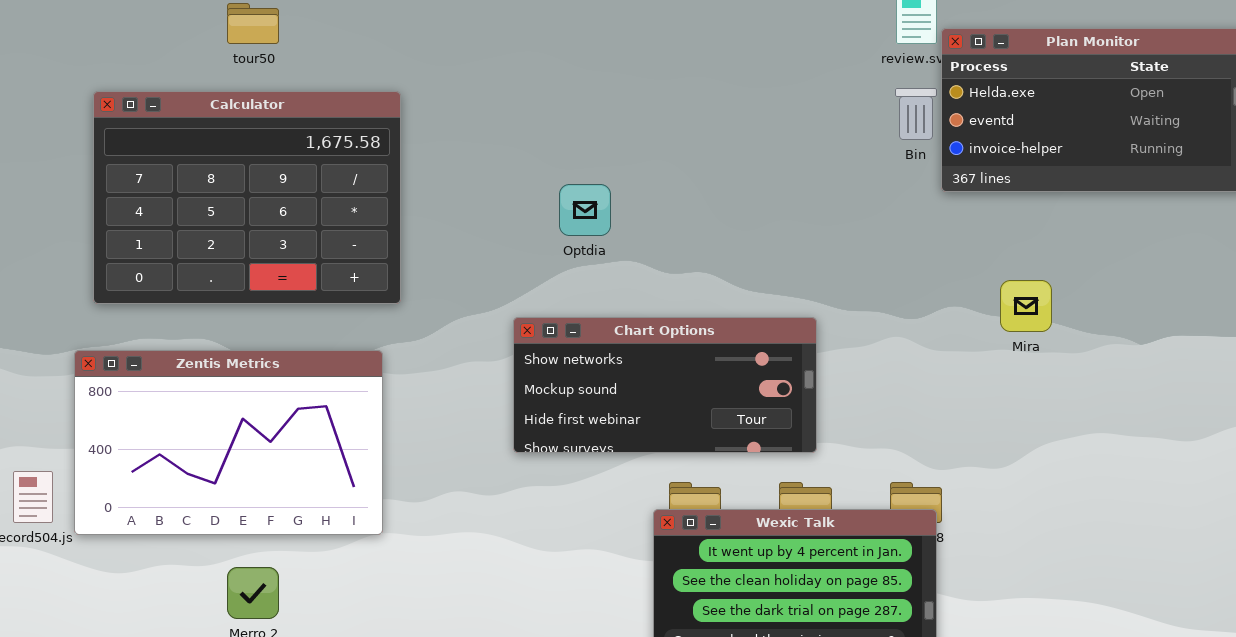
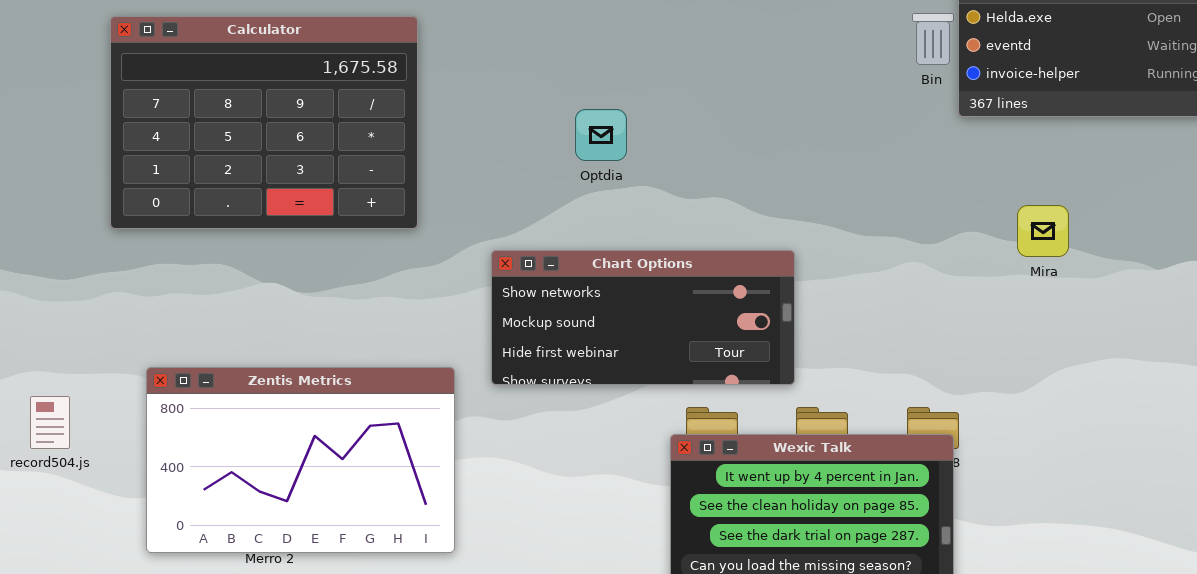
Chart Options: [513,317,817,453] -> [491,250,795,385], moved
Zentis Metrics: [74,350,383,535] -> [146,367,455,553], moved

